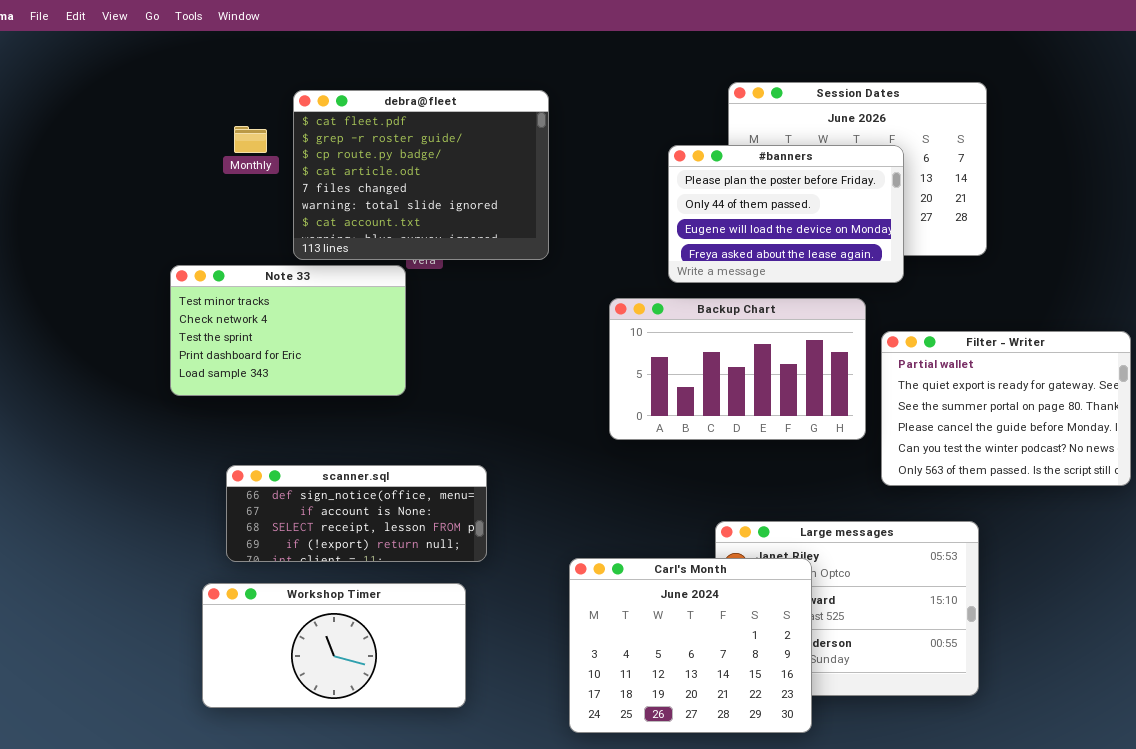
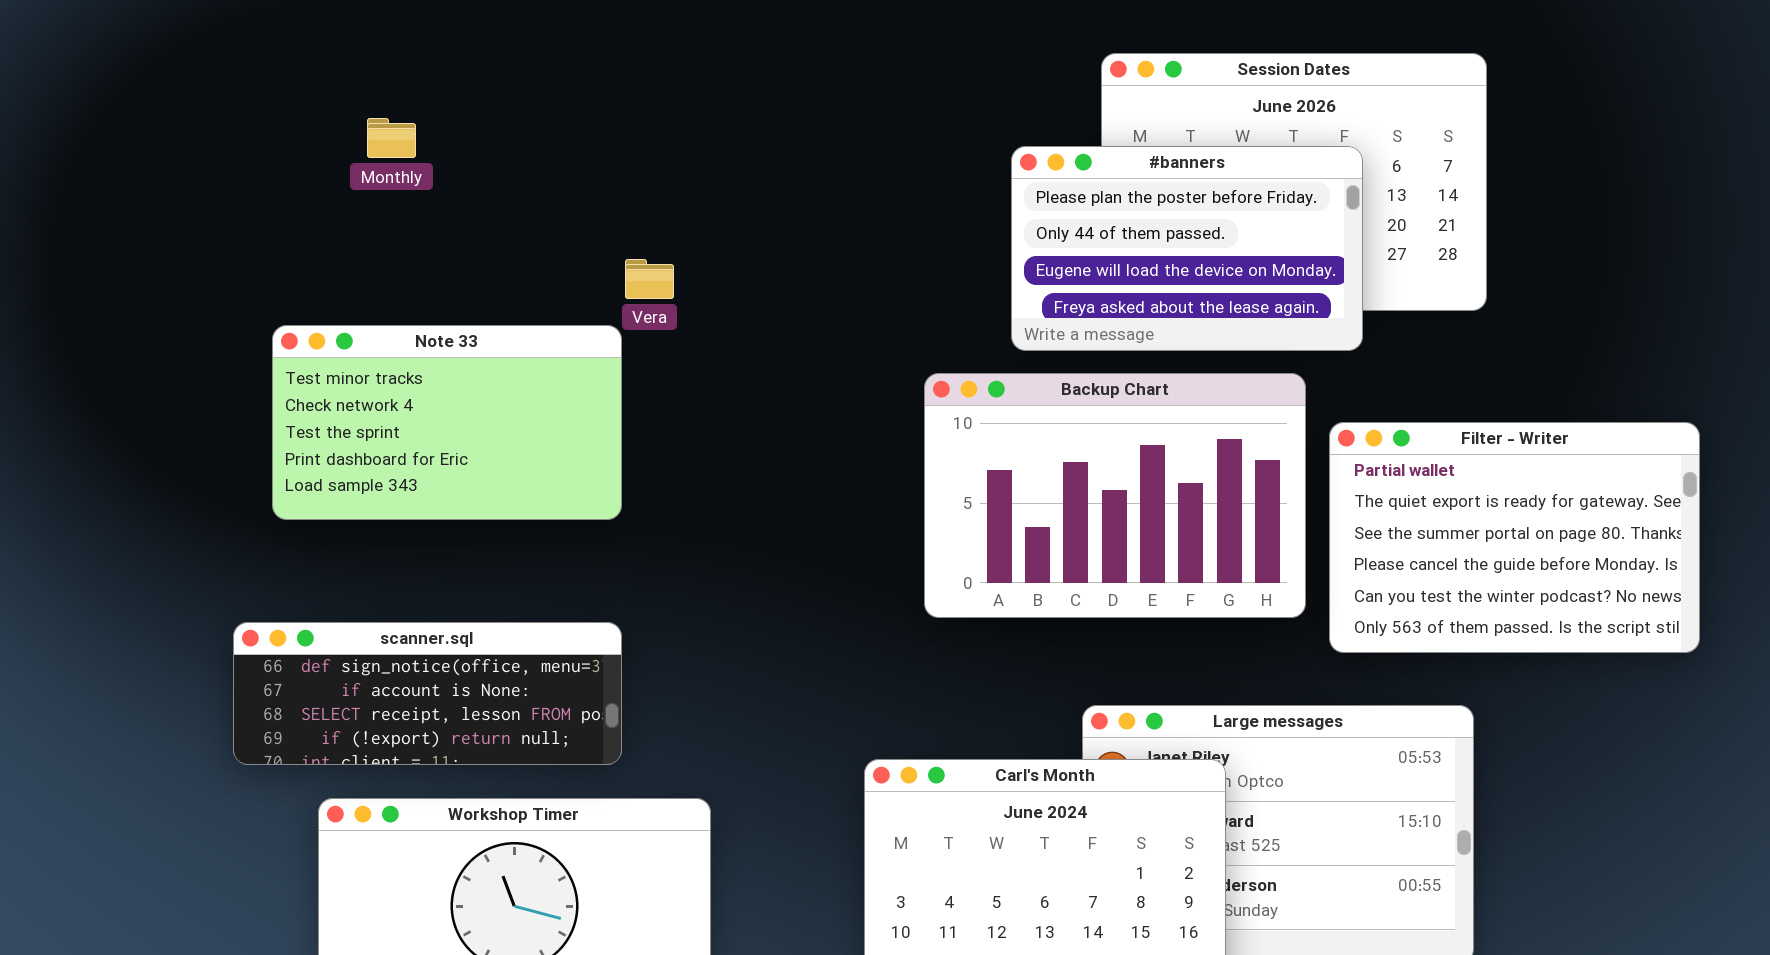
debra@fleet: [293,90,549,260] -> none, closed
Backup Chart: [609,298,866,440] -> [924,373,1306,618], resized
scanner.sql: [226,465,487,562] -> [233,622,622,765], moved

